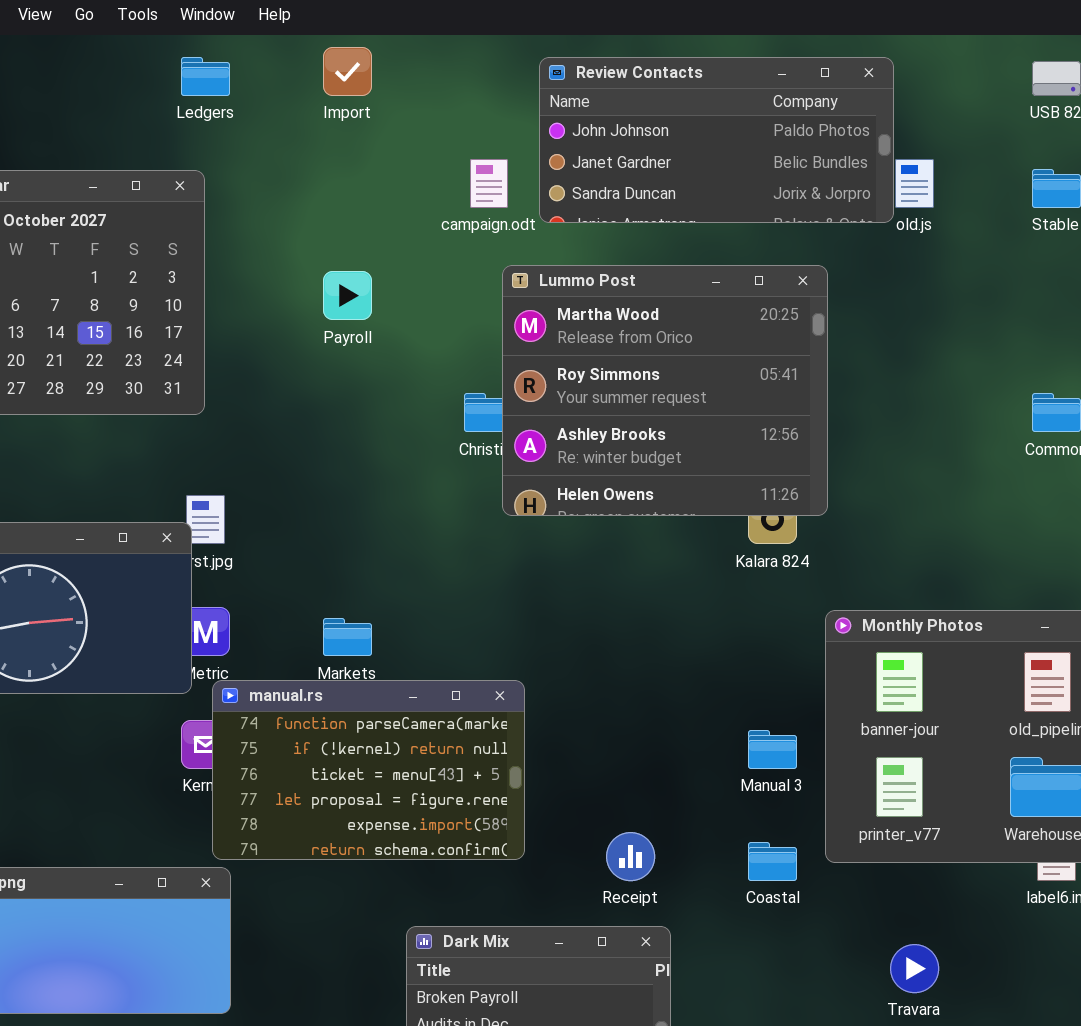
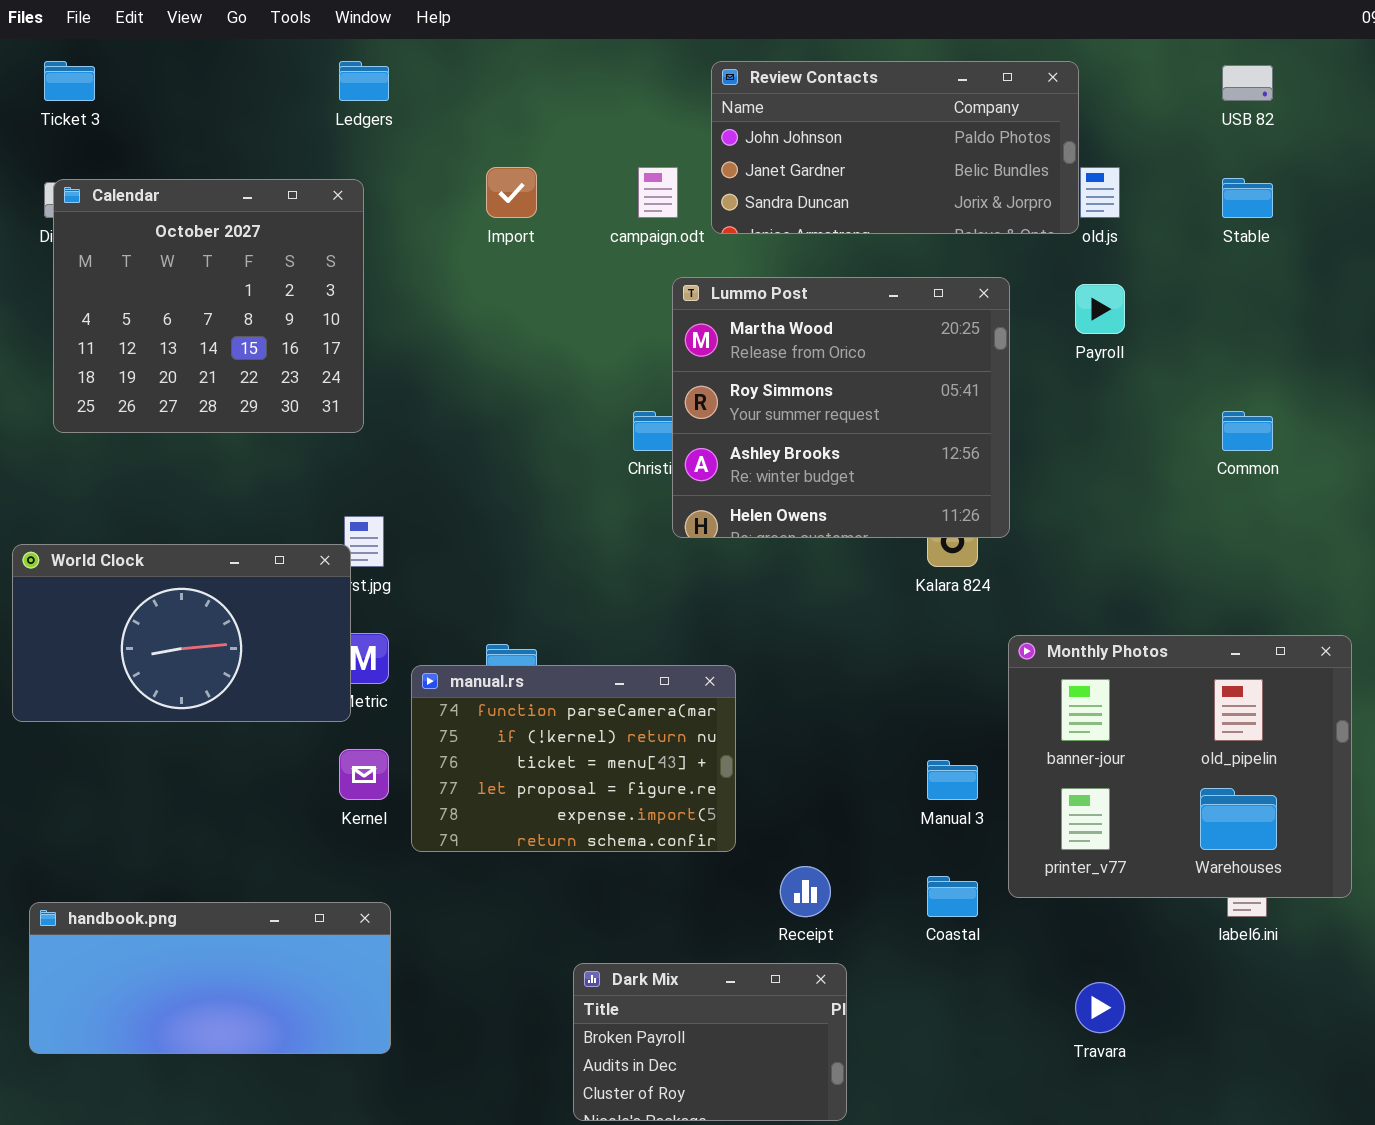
Import: [323,47,372,96] -> [486,167,537,218], moved
Payroll: [323,271,372,320] -> [1075,284,1125,334], moved
manual.rs: [212,680,525,860] -> [411,665,736,852], moved

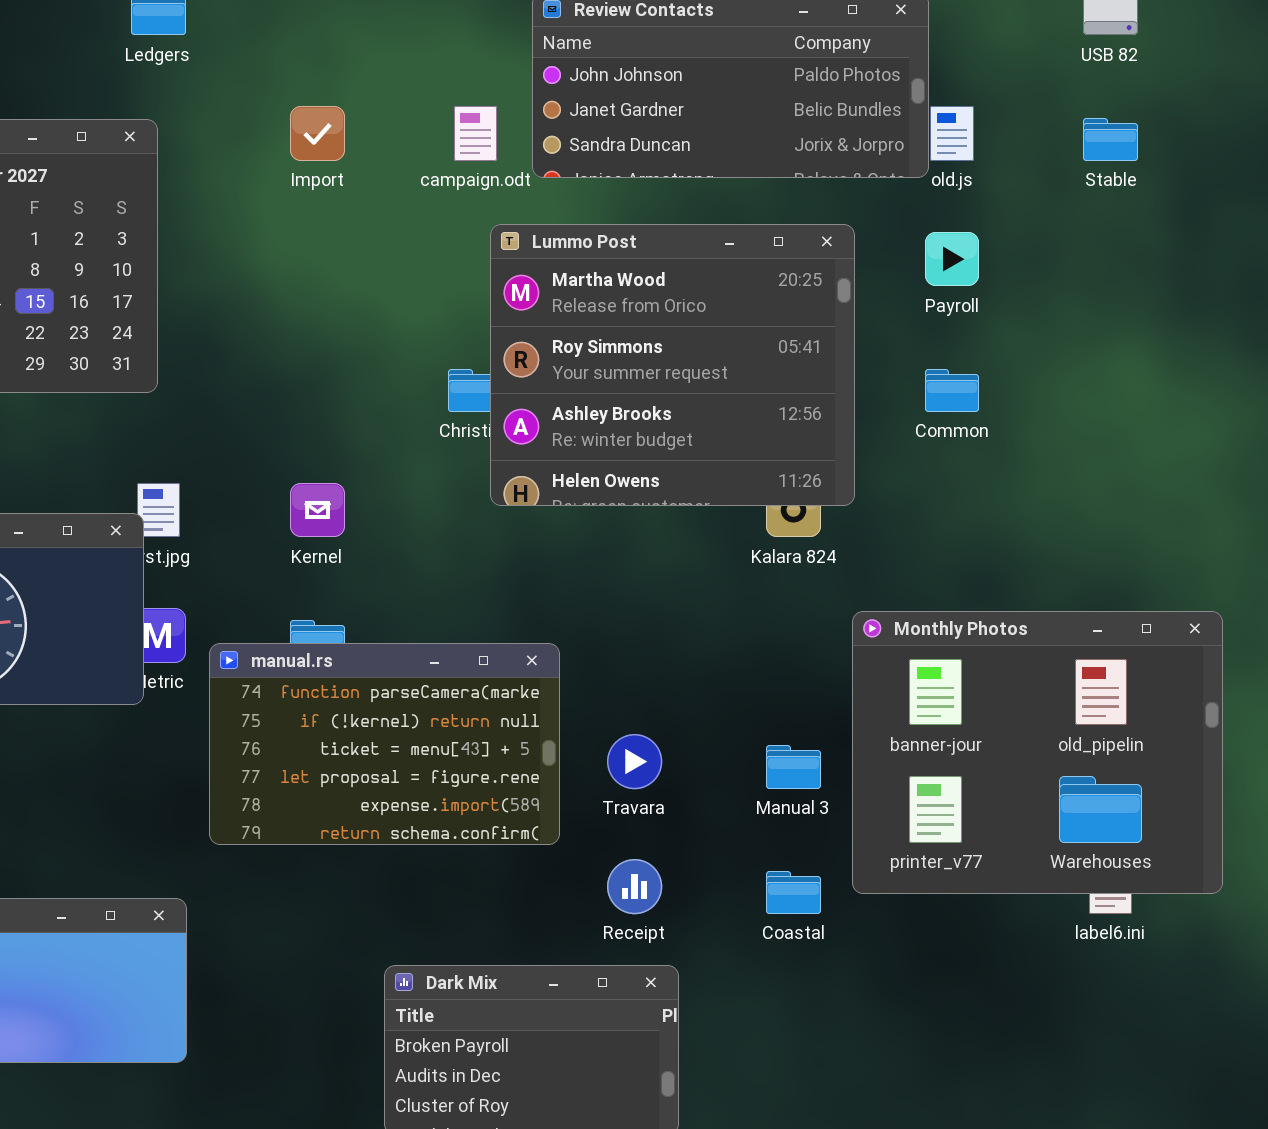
Common: [1222,411,1273,451] -> [925,369,979,412], moved
Kernel: [339,749,389,800] -> [290,483,345,537], moved
Travara: [1075,982,1125,1033] -> [607,734,662,789], moved

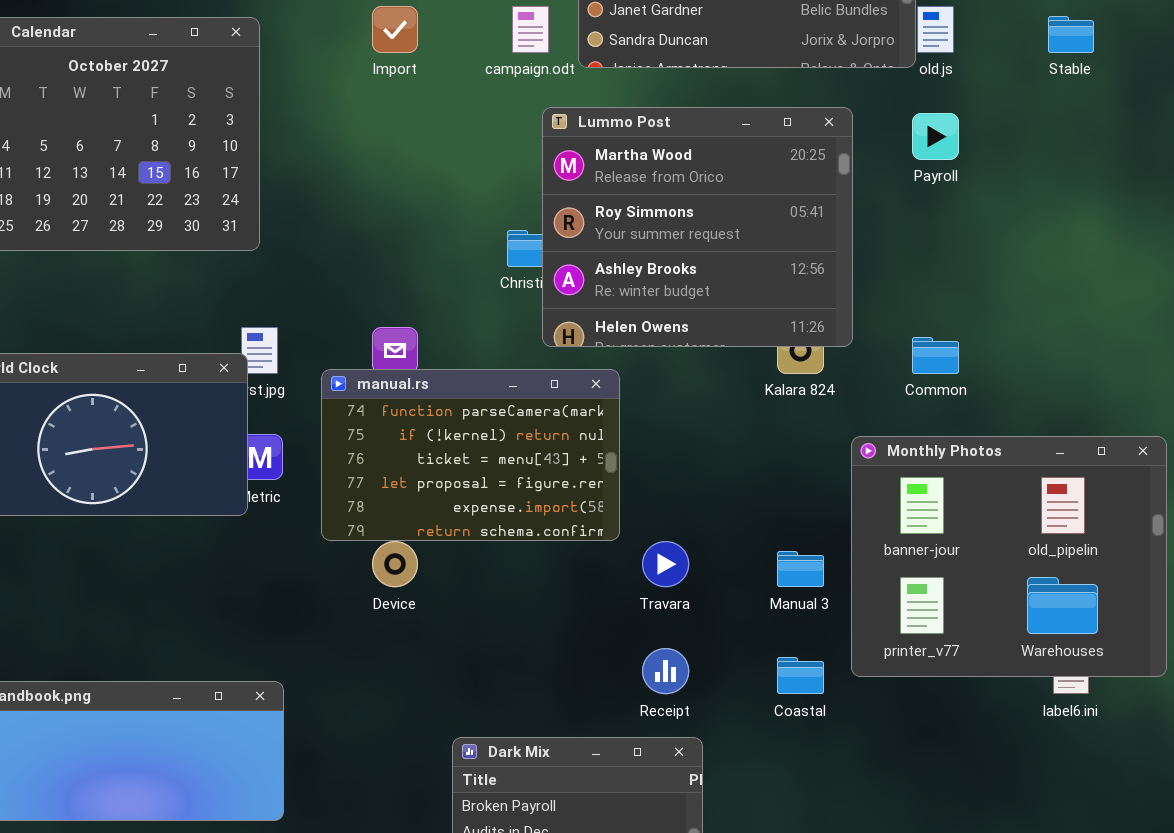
Common: [925,369,979,412] -> [912,337,959,374], moved
manual.rs: [209,643,560,845] -> [321,369,620,541], moved

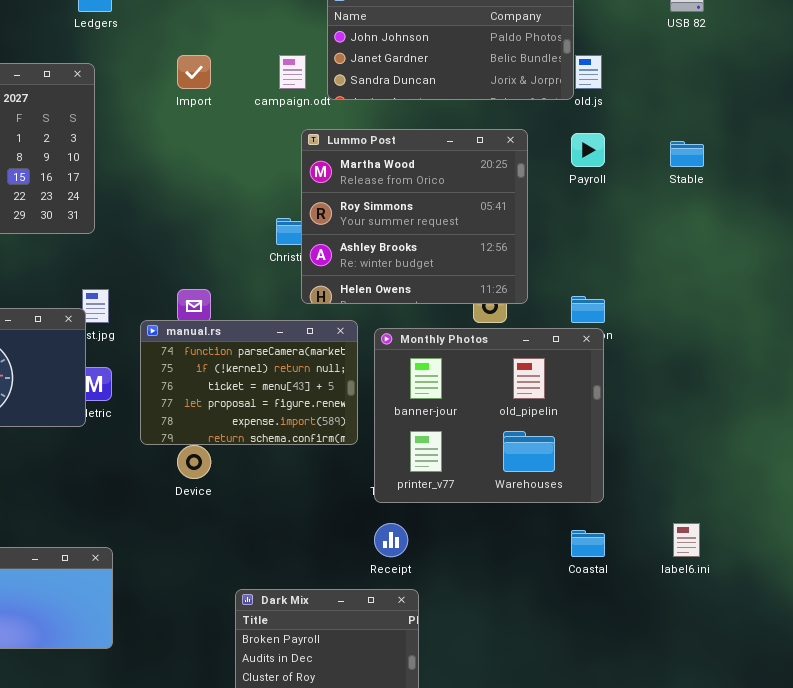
Stable: [1048,16,1094,53] -> [670,141,704,167], moved
Monthly Photos: [851,436,1167,677] -> [374,328,604,503], moved
Coastal: [777,657,824,694] -> [571,530,605,557], moved

